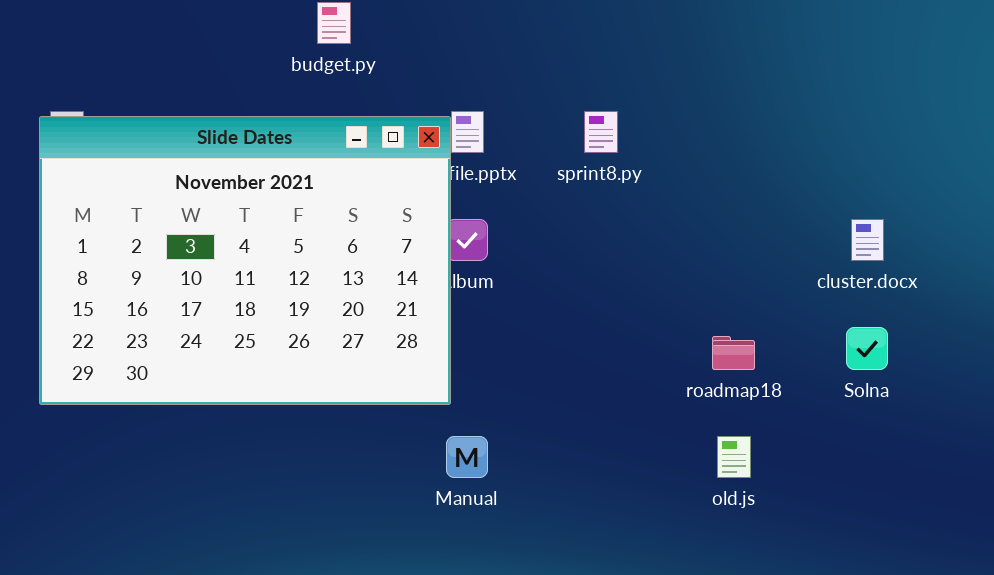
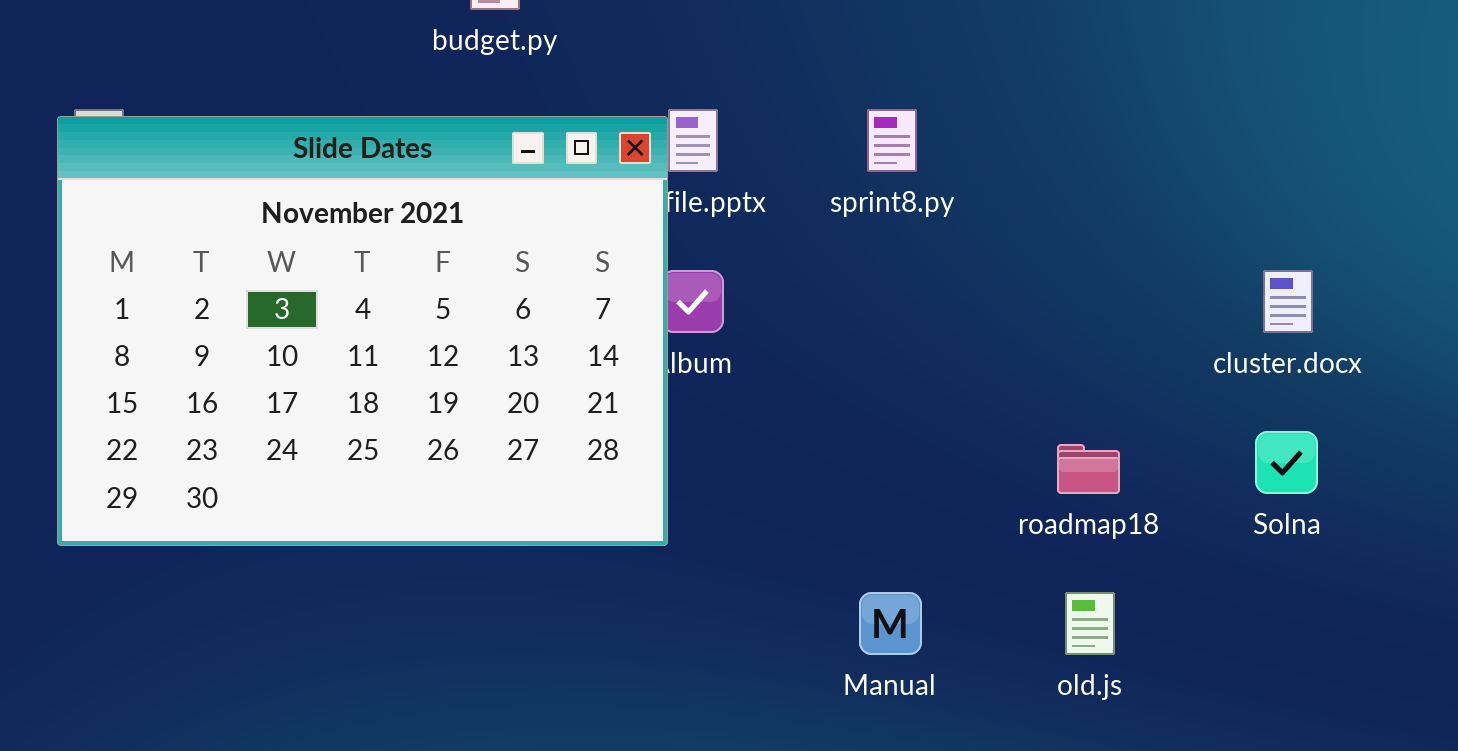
Manual: [446,436,488,478] -> [859,592,922,655], moved

